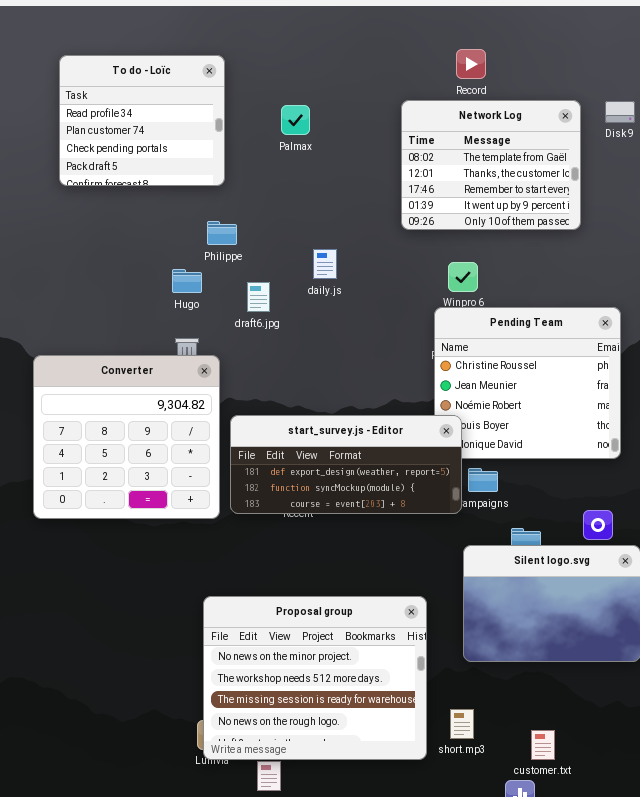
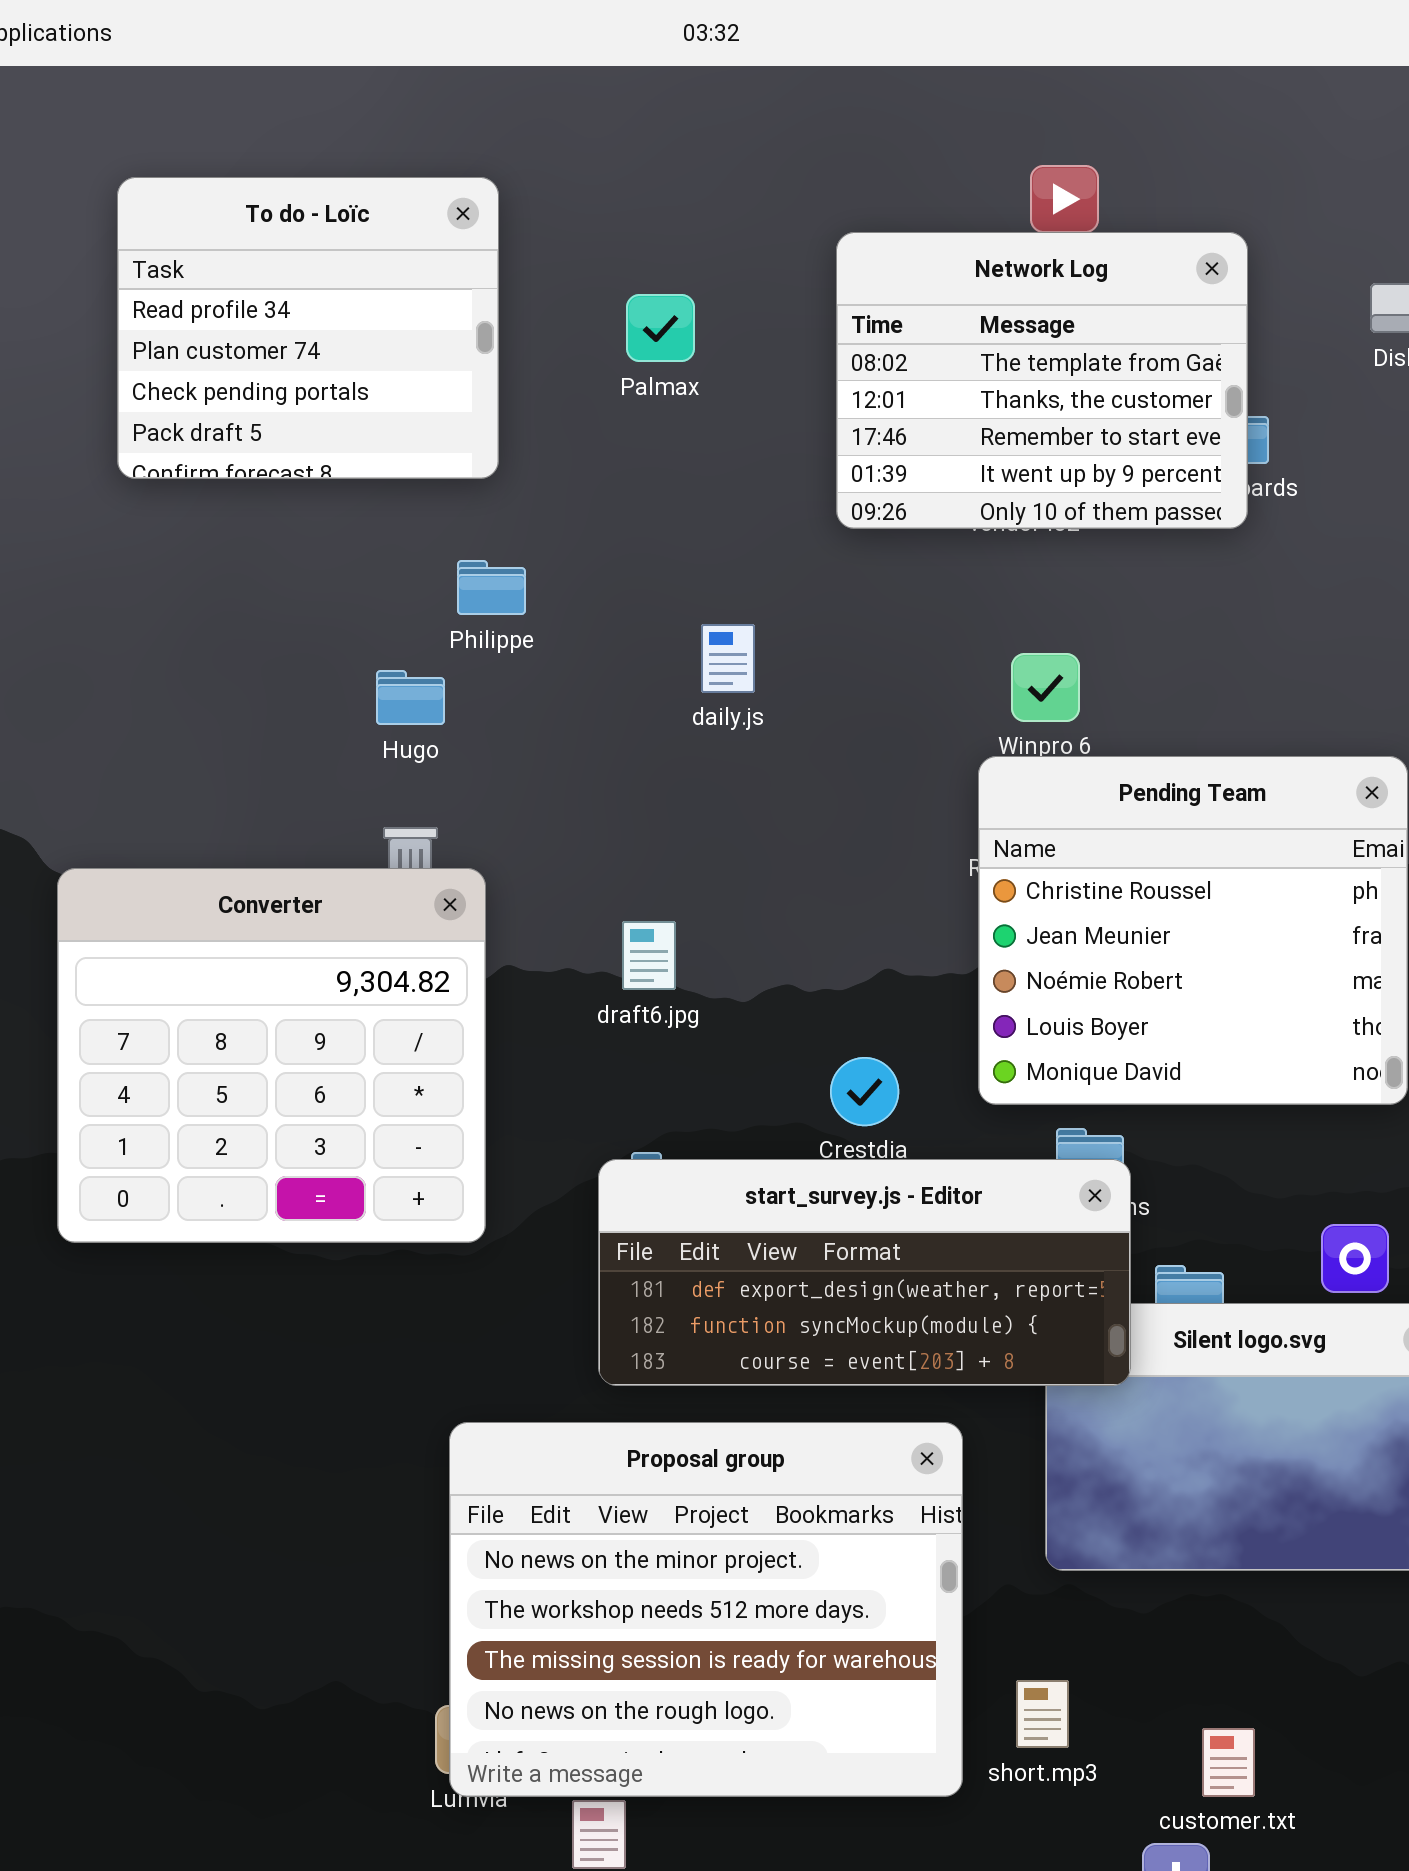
Network Log: [401,100,581,230] -> [836,232,1248,529], moved
draft6.jpg: [247,282,270,312] -> [622,921,676,990], moved
start_survey.js - Editor: [230,415,462,514] -> [598,1159,1131,1386], moved

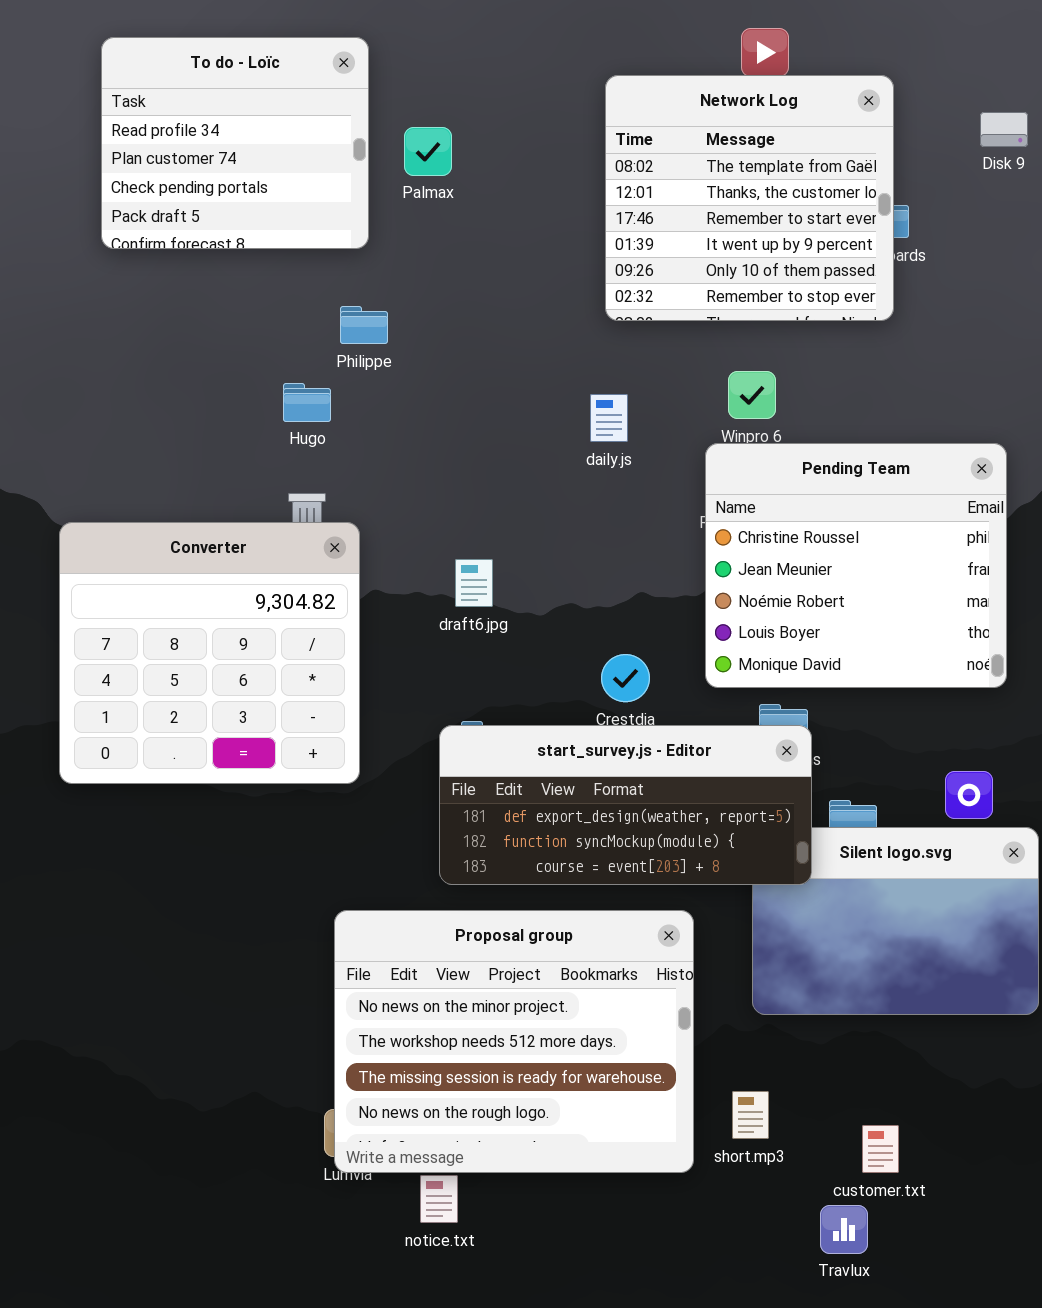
Network Log: [836,232,1248,529] -> [605,75,894,321], resized
Palmax: [626,294,695,362] -> [404,127,452,176], moved
daily.js: [701,624,755,693] -> [590,394,628,442], moved

